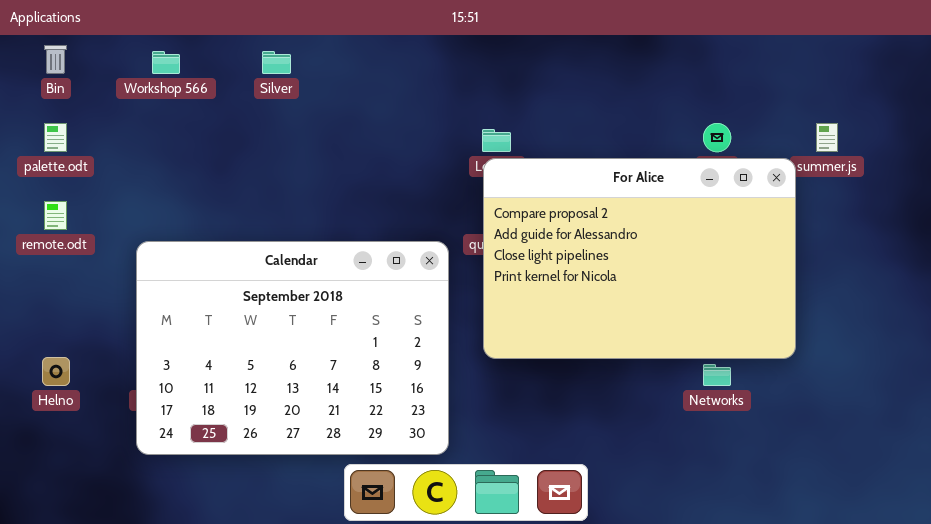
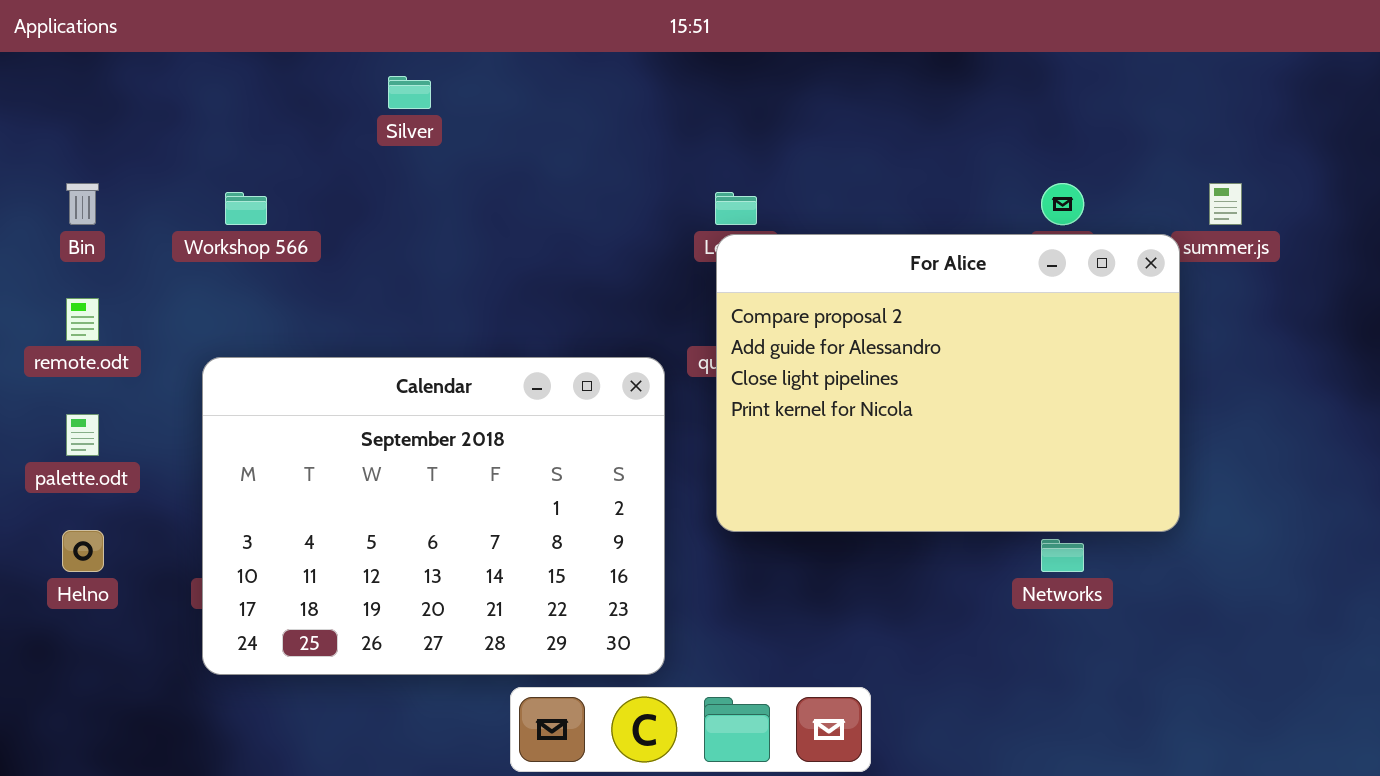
Bin: [44,45,67,74] -> [66,183,99,225], moved
Workshop 566: [152,51,180,74] -> [225,192,267,225], moved
palette.odt: [44,123,67,152] -> [66,414,99,456], moved

